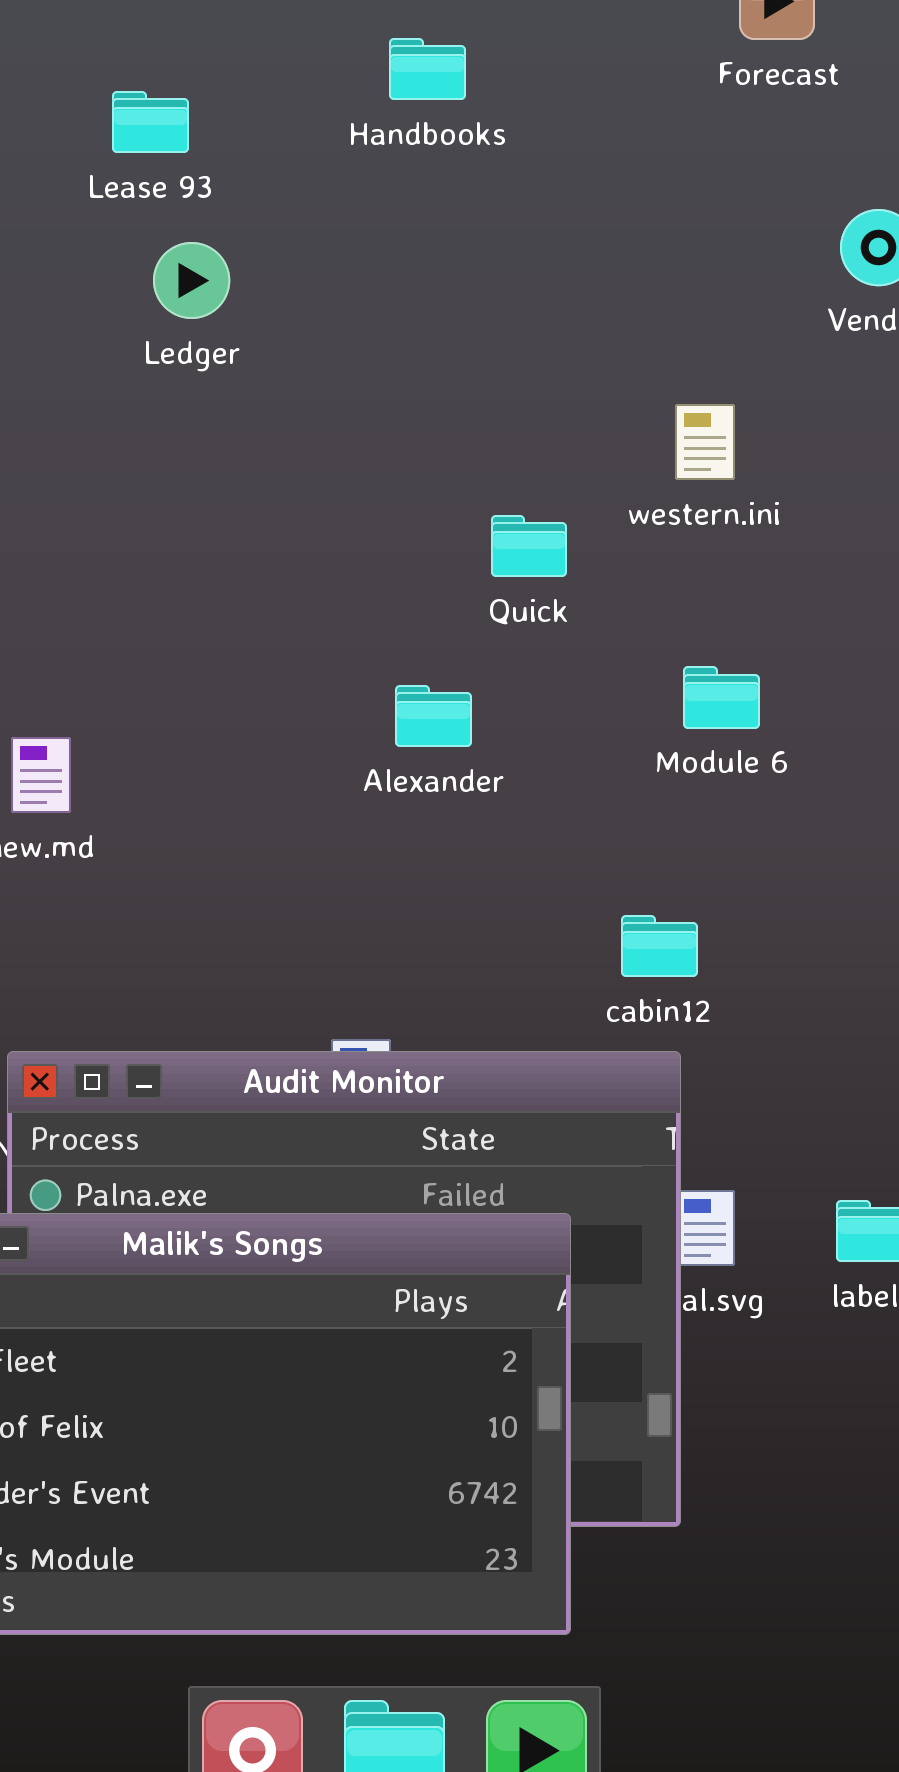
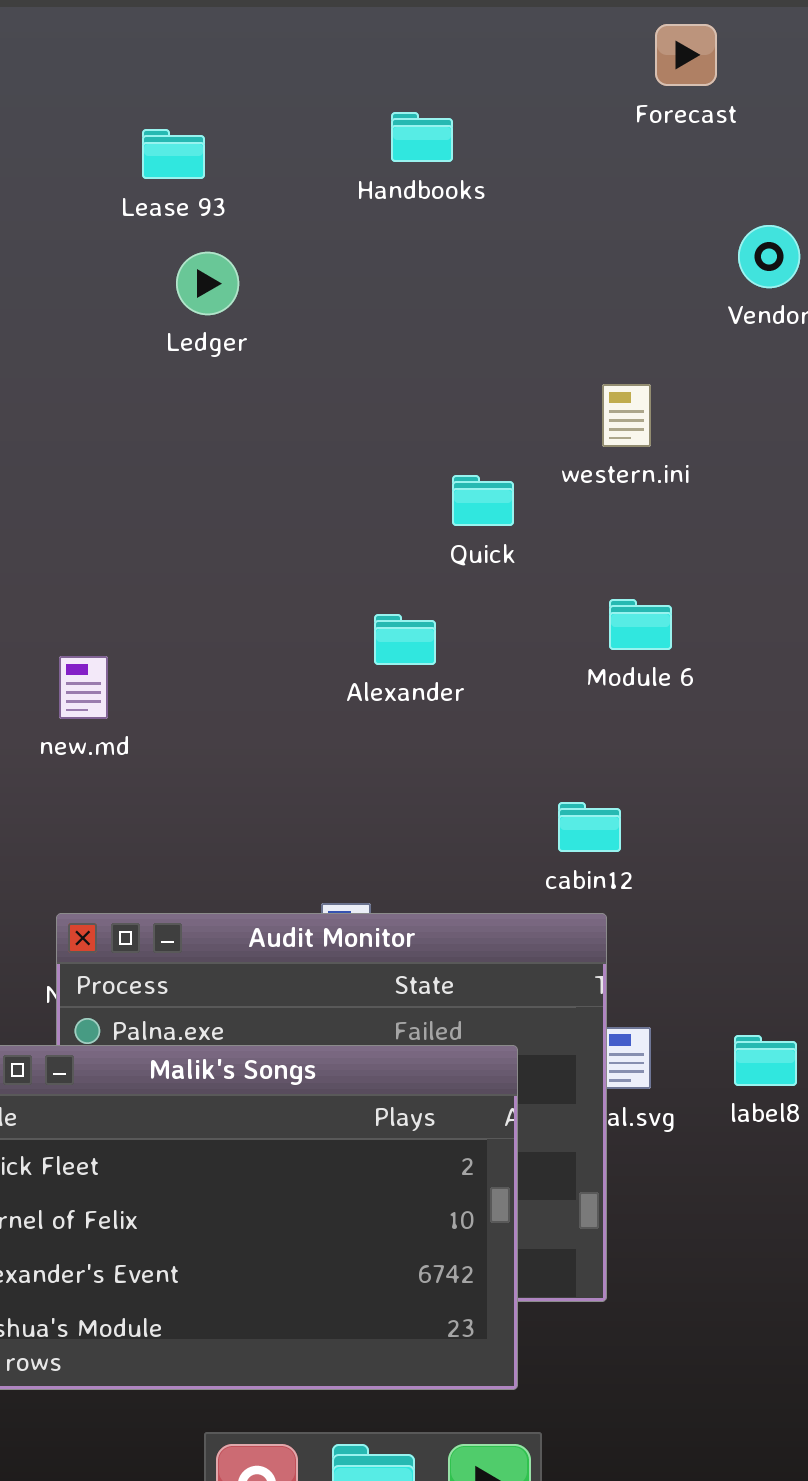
Handbooks: [389,38,466,100] -> [391,112,453,162], moved

